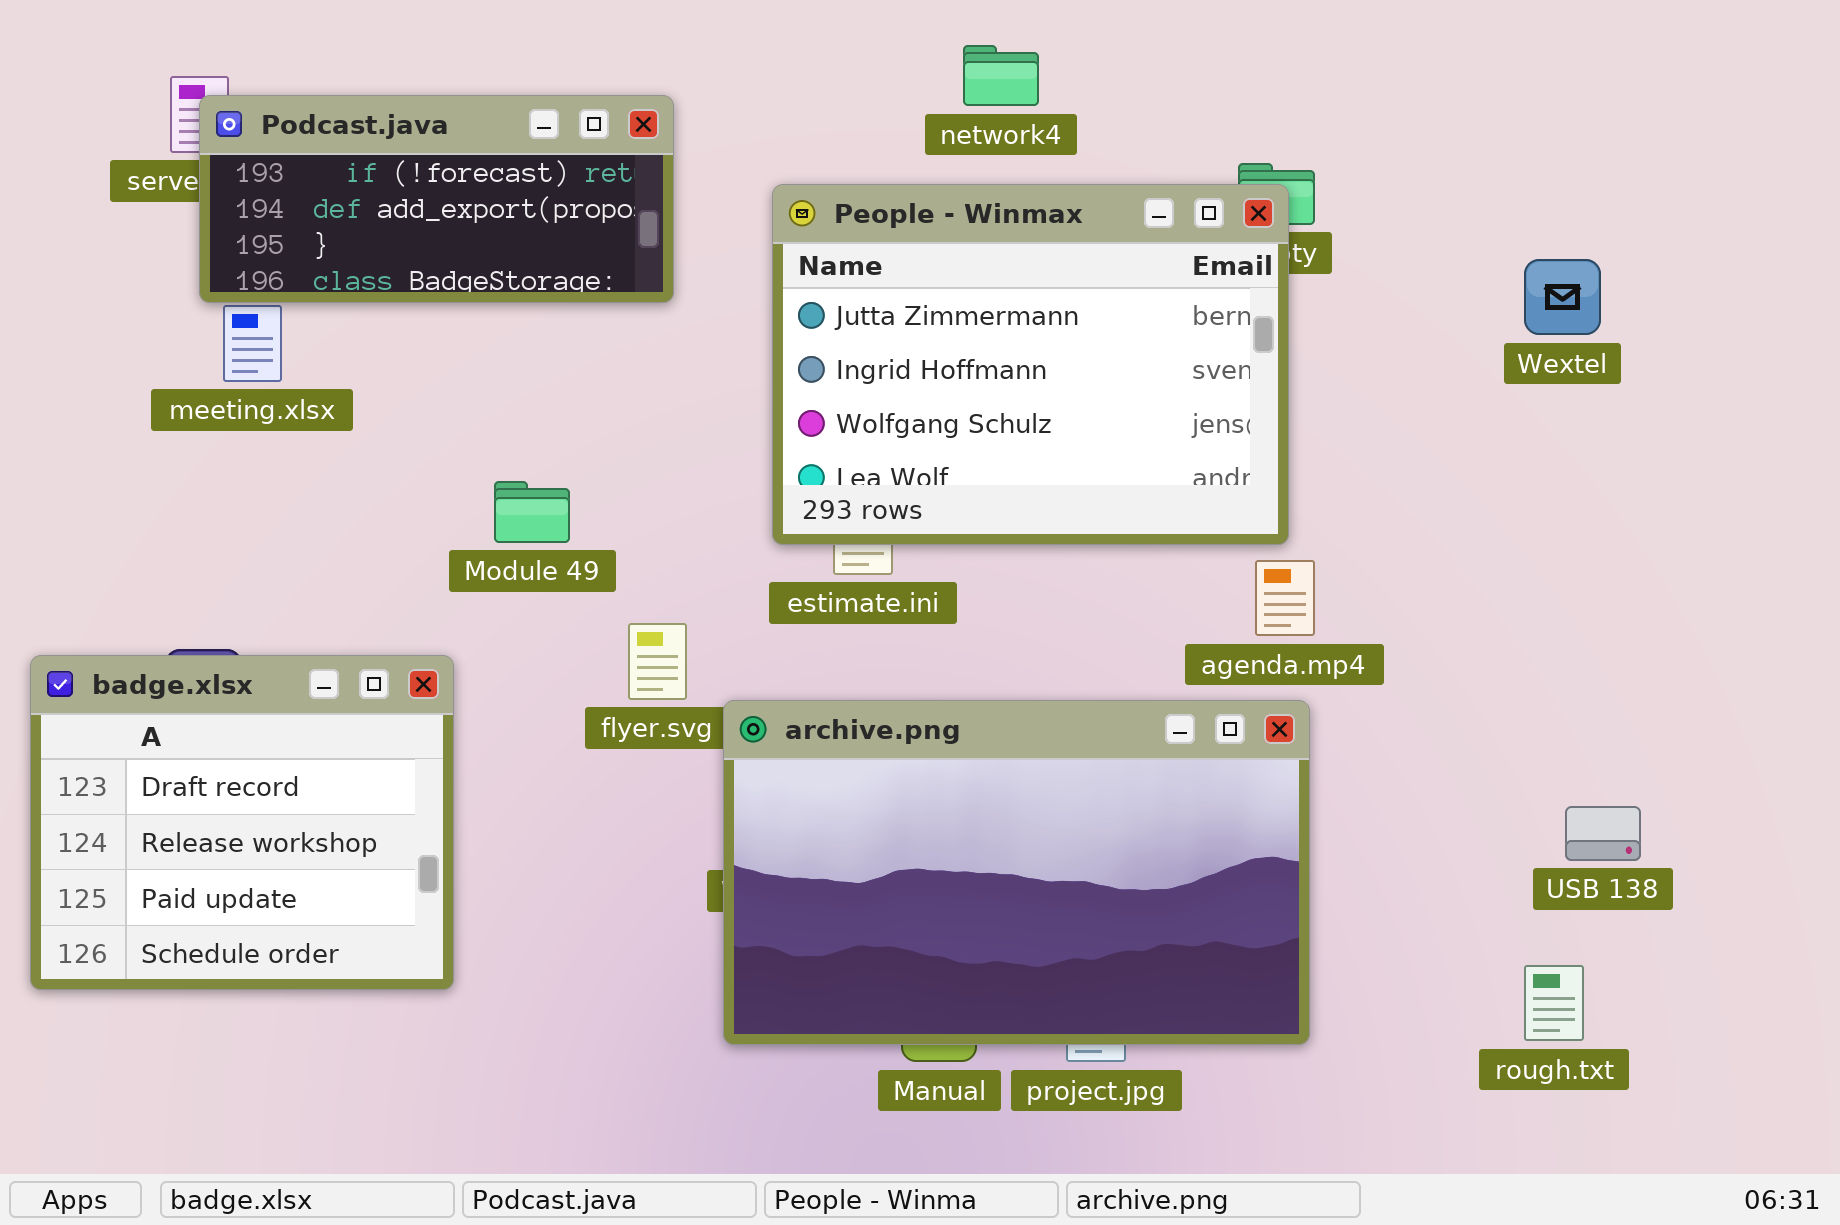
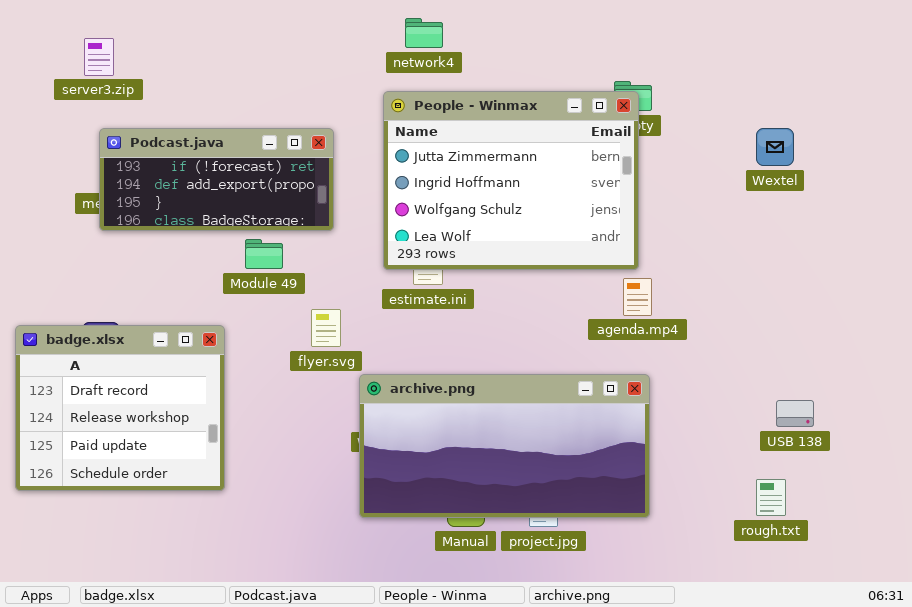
network4: [963,45,1039,106] -> [405,18,443,48], moved
Podcast.java: [199,95,674,303] -> [99,128,334,231], moved
archive.png: [723,700,1310,1045] -> [359,374,650,518], resized

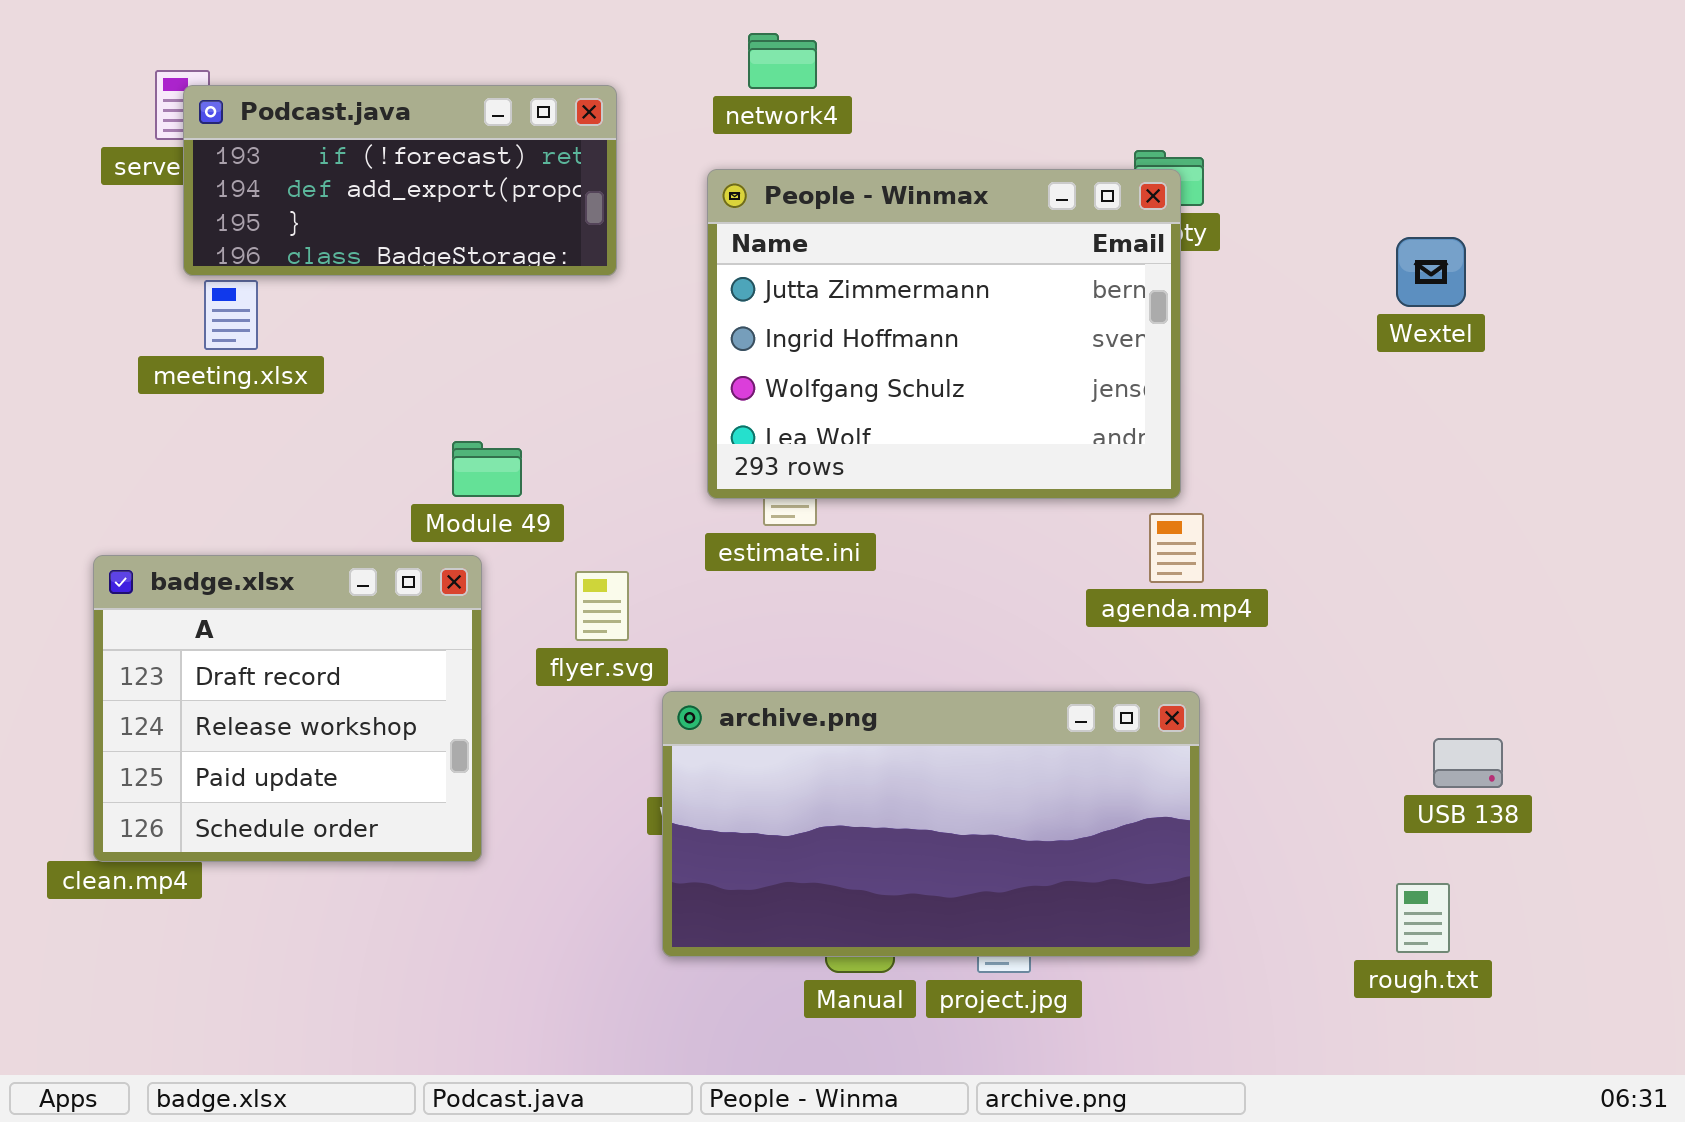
Podcast.java: [99,128,334,231] -> [183,85,617,276], moved
badge.xlsx: [15,325,225,491] -> [93,555,482,862], moved

